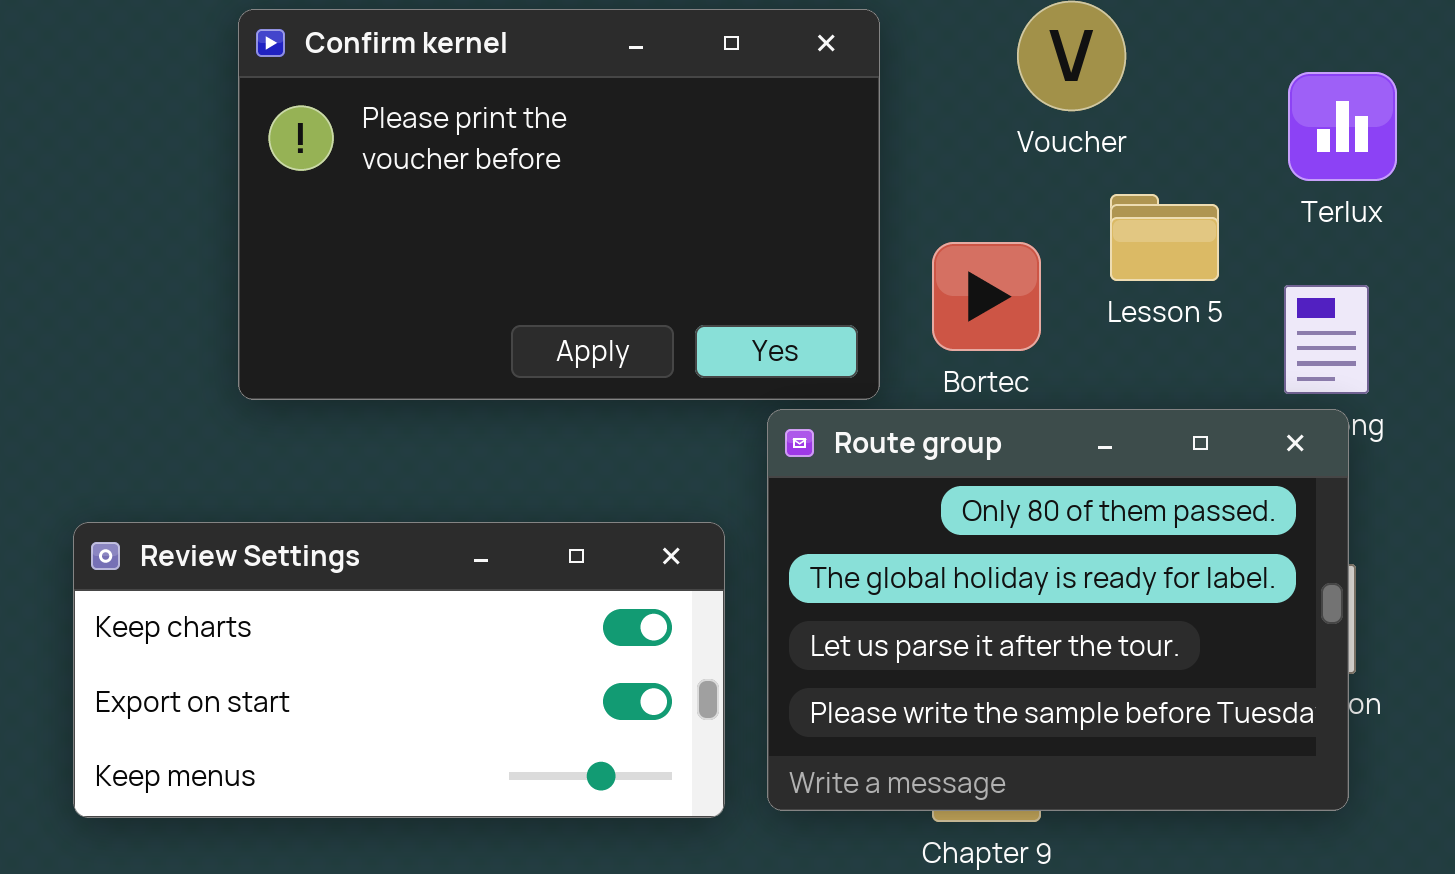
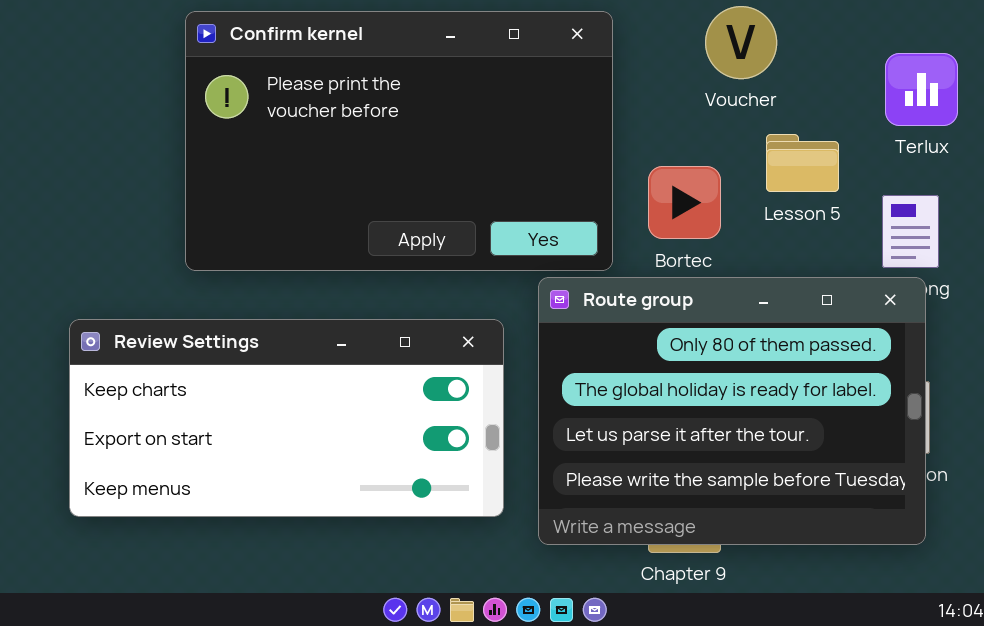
Review Settings: [73,522,725,818] -> [69,319,504,517], moved

